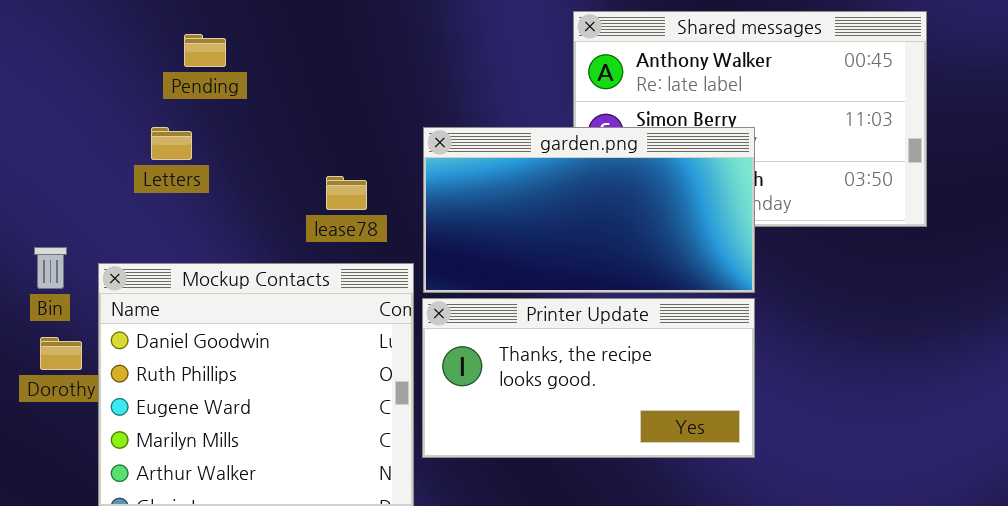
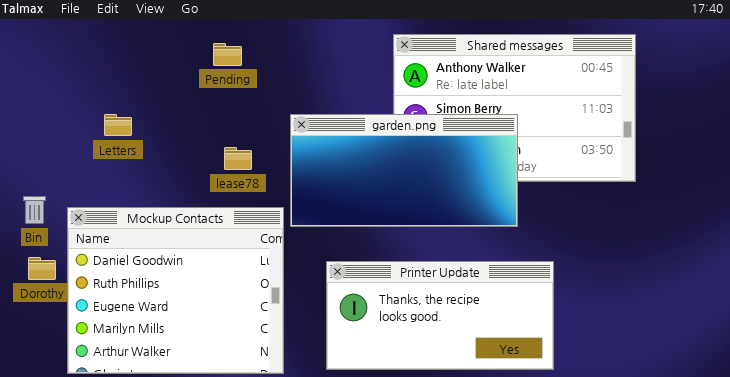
Pending: [184,34,226,67] -> [213,43,242,66], moved
Printer Update: [422,298,755,458] -> [326,261,554,370], moved

